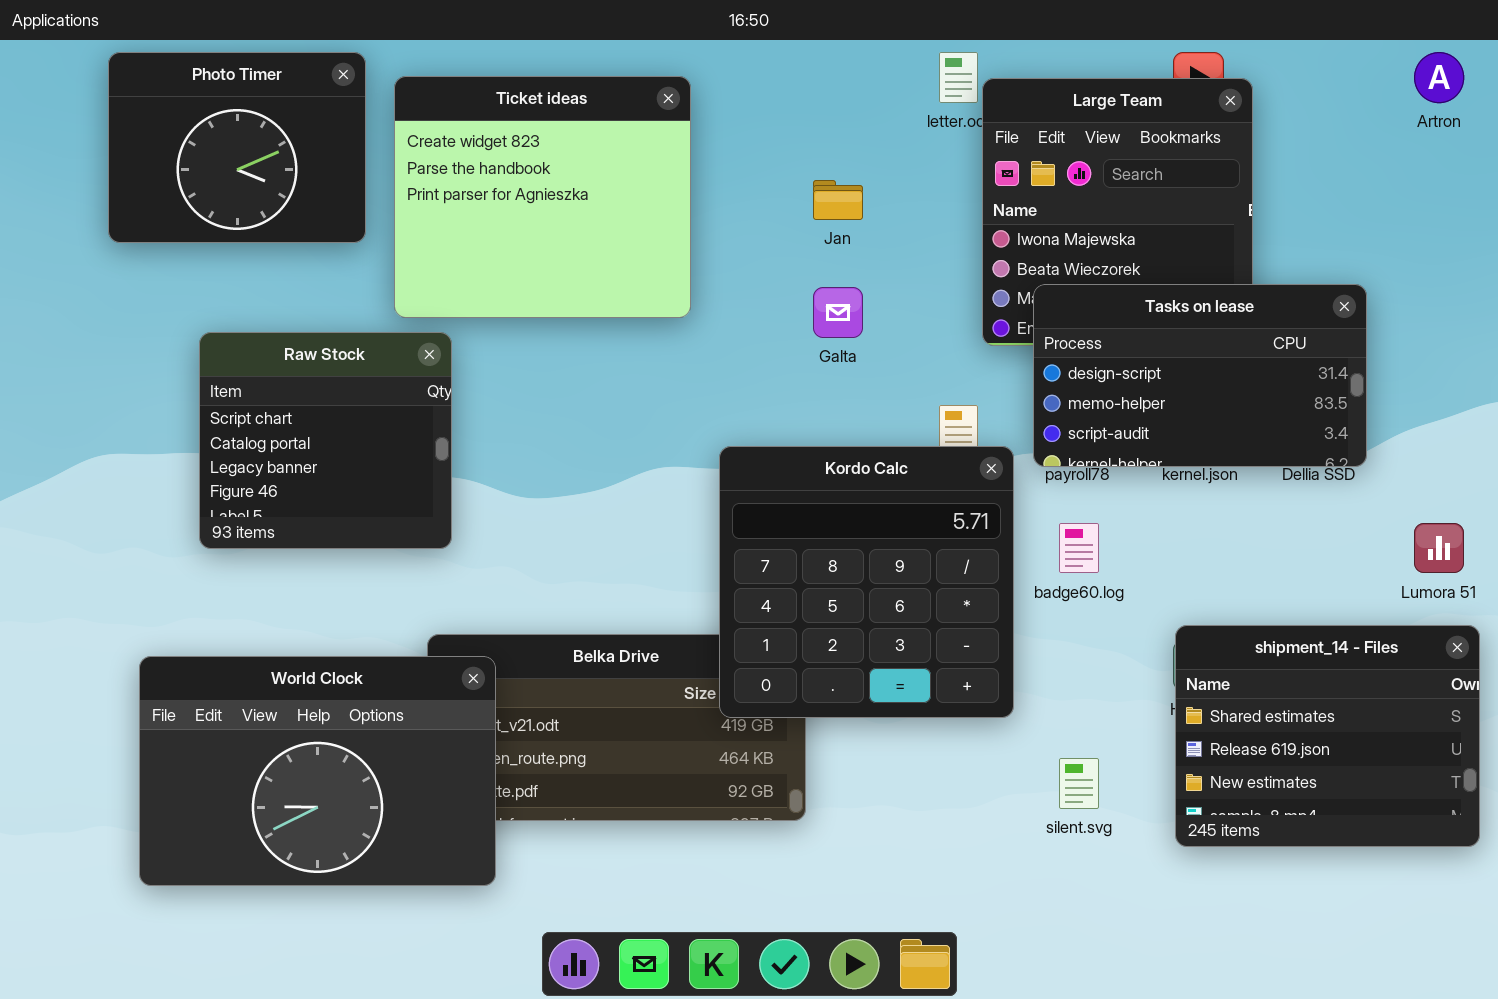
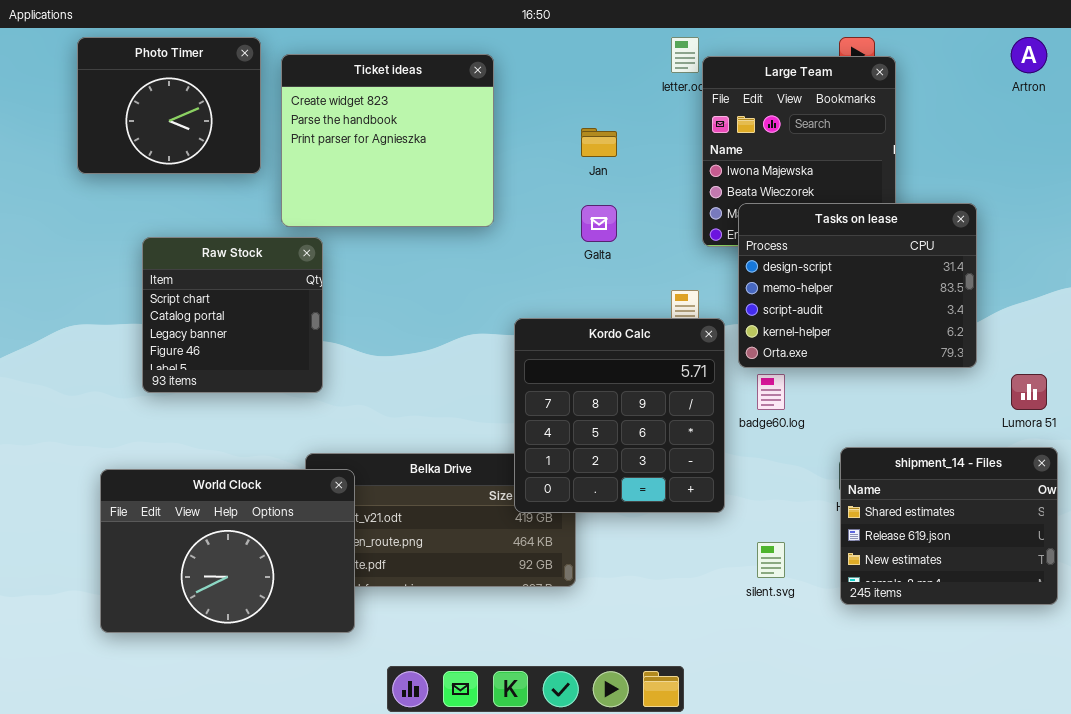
Tasks on lease: [1033,284,1367,467] -> [738,203,977,368], resized

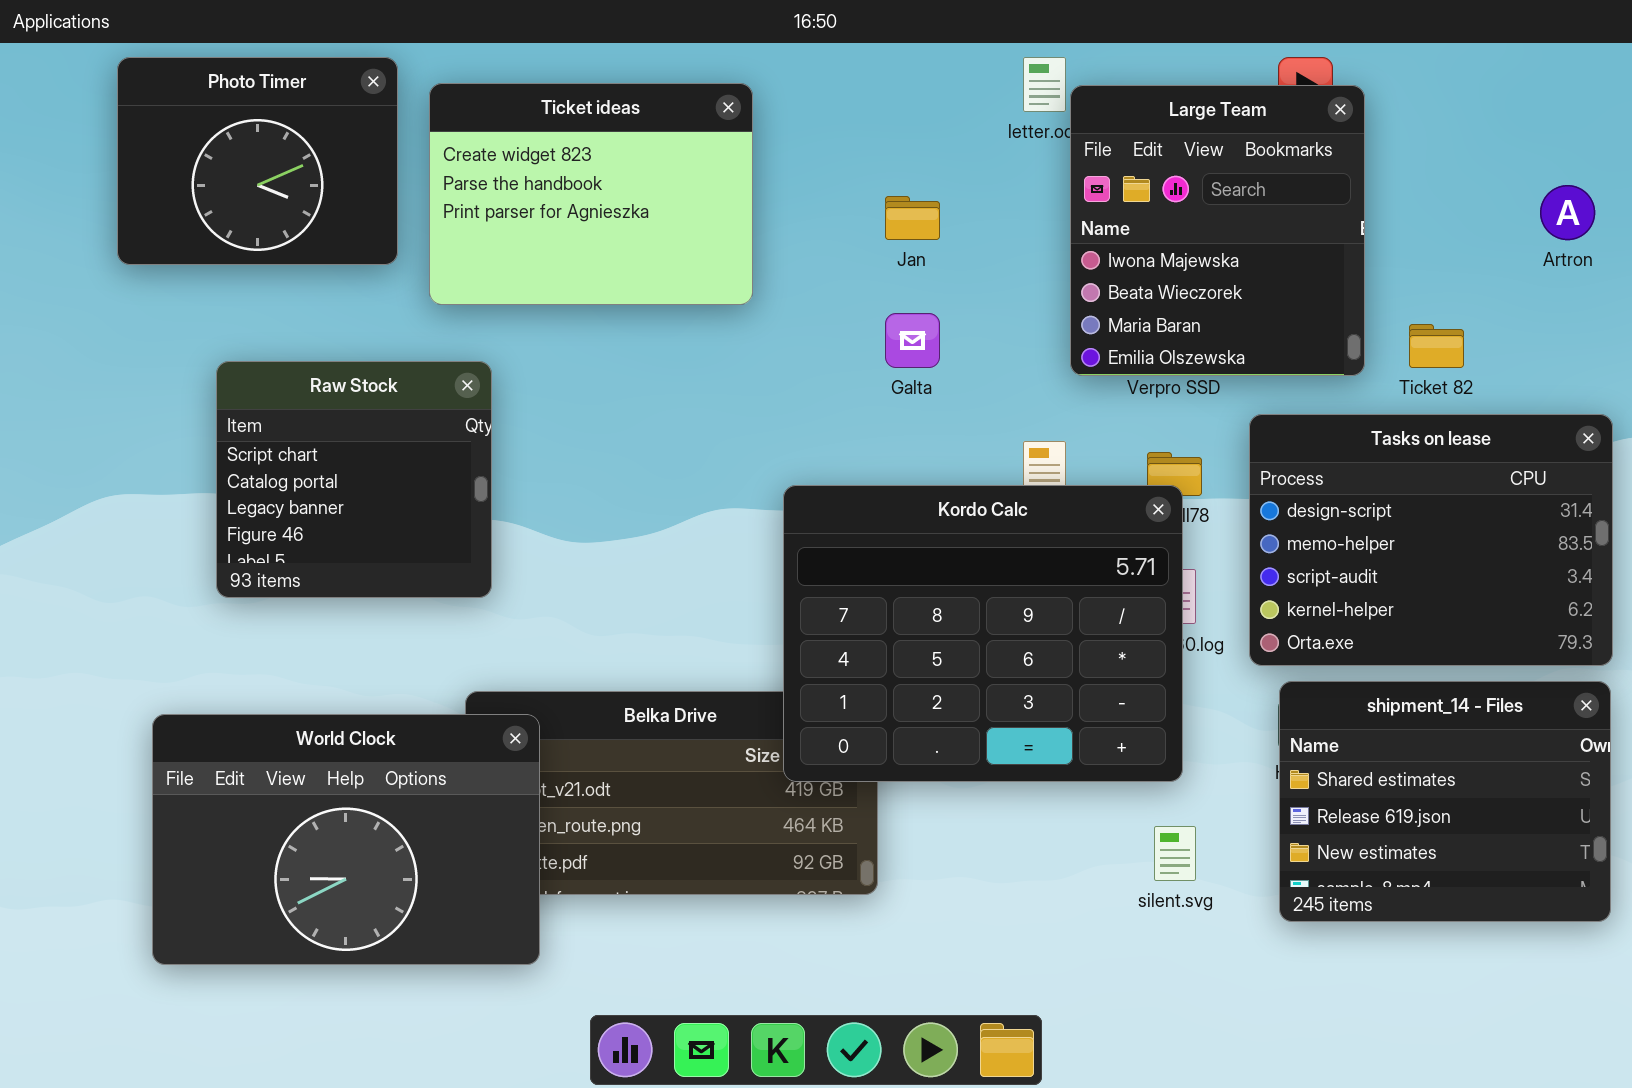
Artron: [1011,37,1047,73] -> [1540,185,1595,240], moved
Ticket ideas: [281,54,494,227] -> [429,83,753,305], resized
Tasks on lease: [738,203,977,368] -> [1249,414,1613,666], moved
Kordo Calc: [514,318,725,513] -> [783,485,1183,782], resized

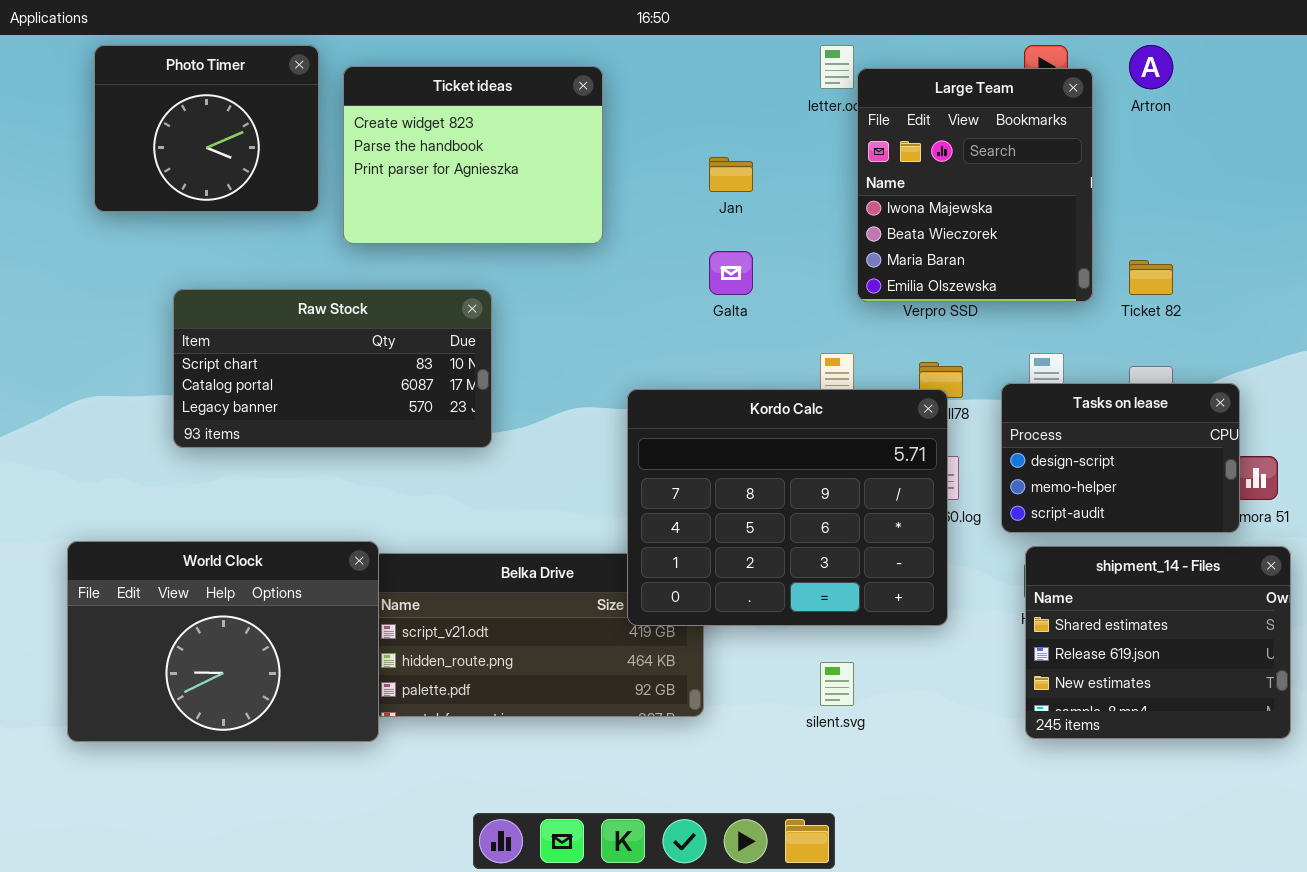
Artron: [1540,185,1595,240] -> [1129,45,1173,89], moved
Raw Stock: [216,361,492,598] -> [173,289,492,448], resized
Tasks on lease: [1249,414,1613,666] -> [1001,383,1240,533], resized
World Clock: [152,714,540,965] -> [67,541,379,742], moved
silent.svg: [1154,826,1196,881] -> [820,662,854,706], moved

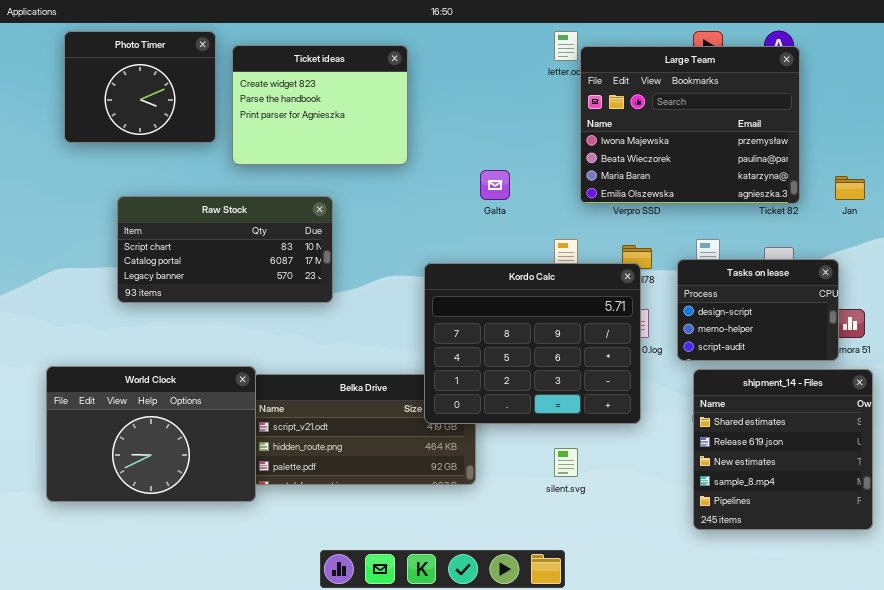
Large Team: [857,68,1093,302] -> [580,46,800,204], resized
Jan: [709,157,753,192] -> [835,176,865,200], moved
shipment_14 - Files: [1025,546,1291,739] -> [693,369,873,530], resized

